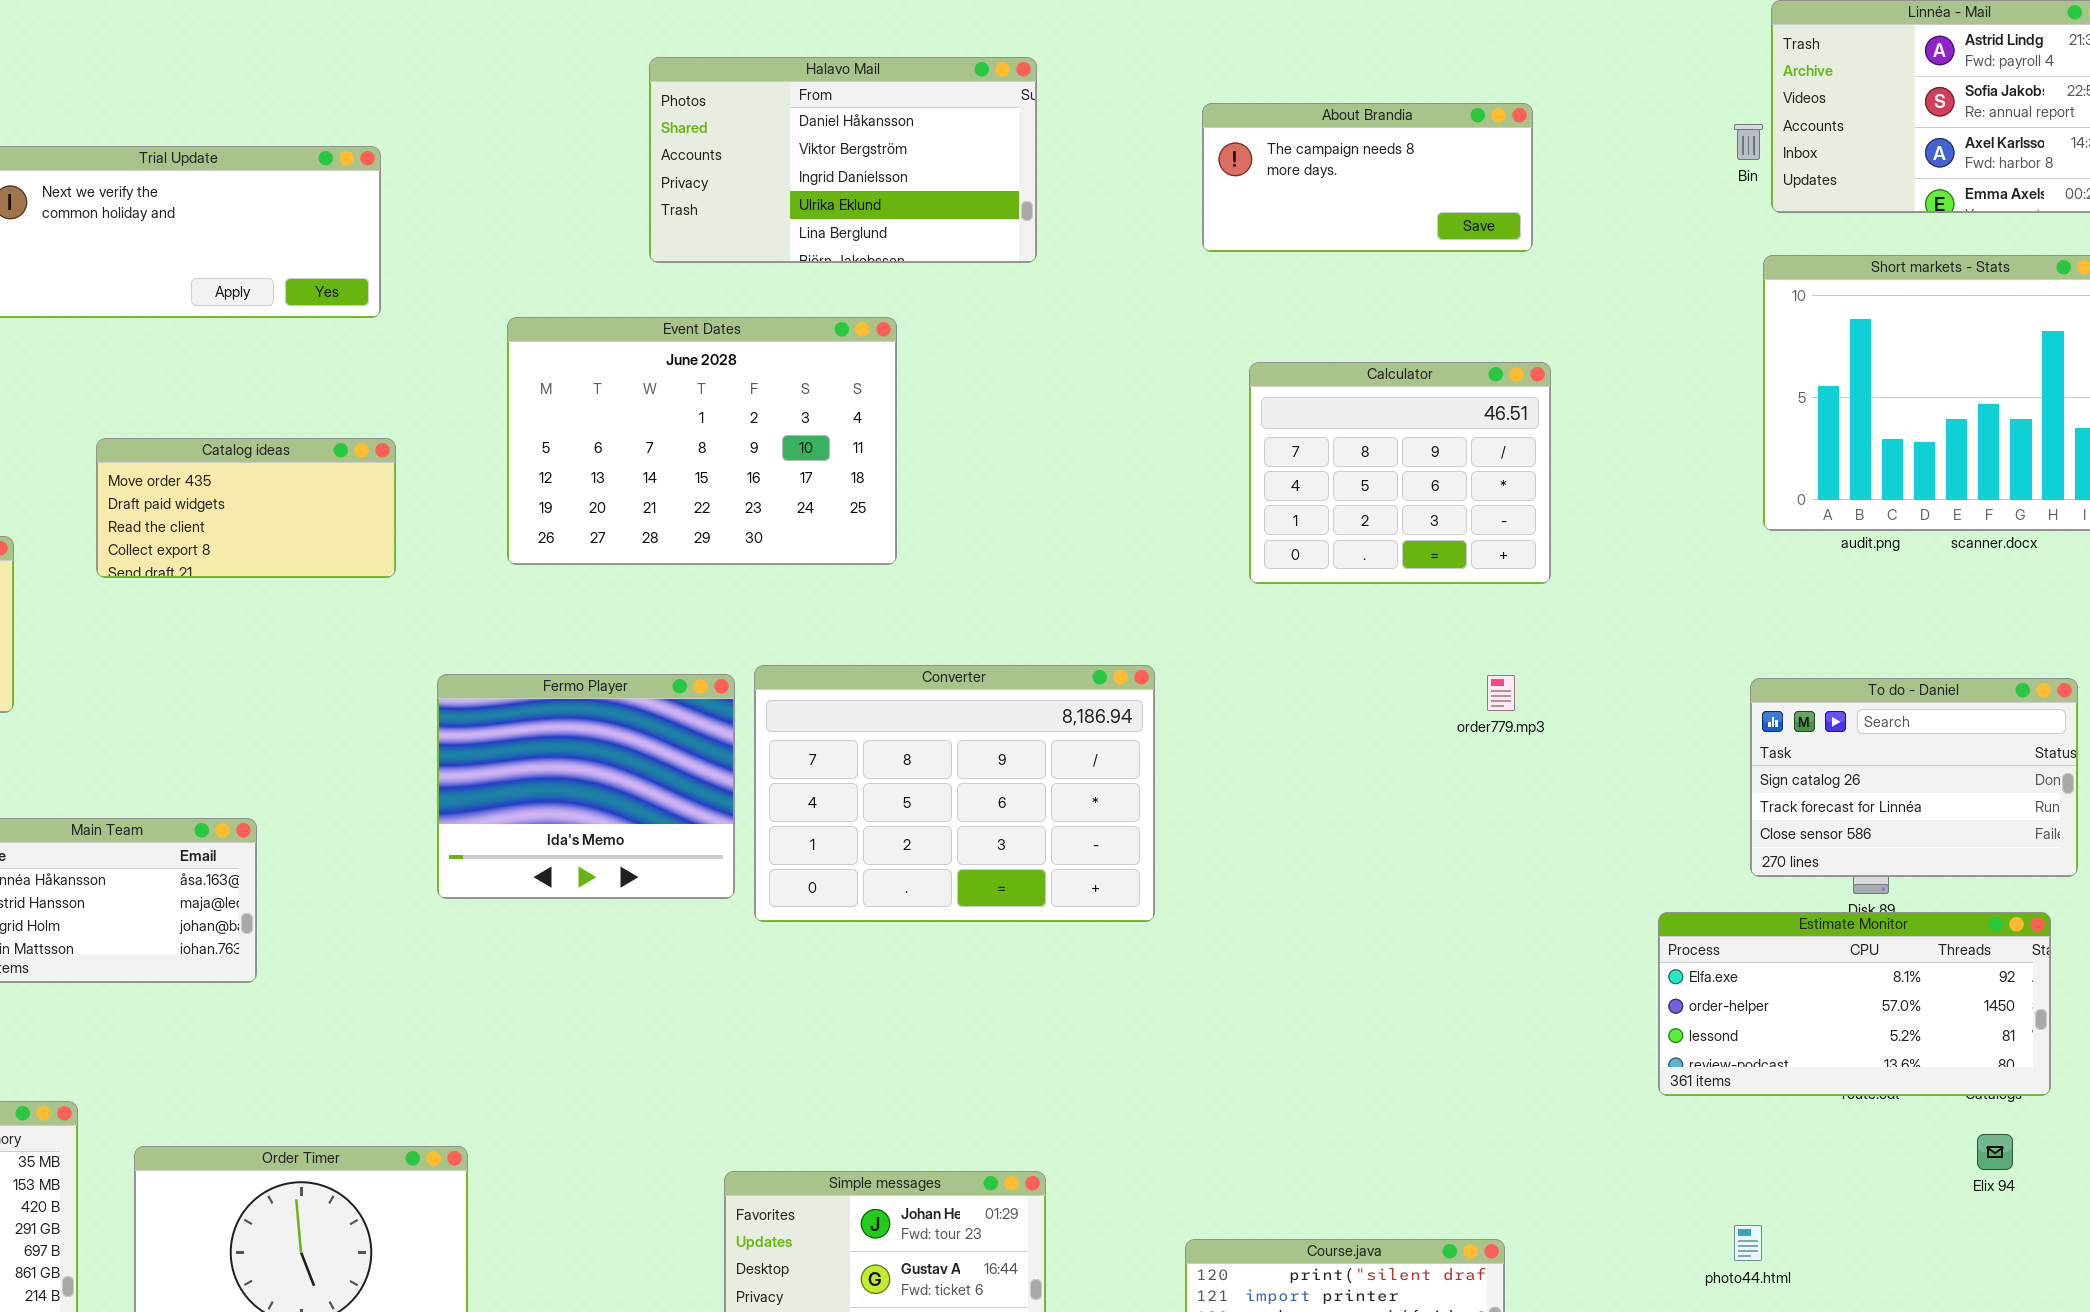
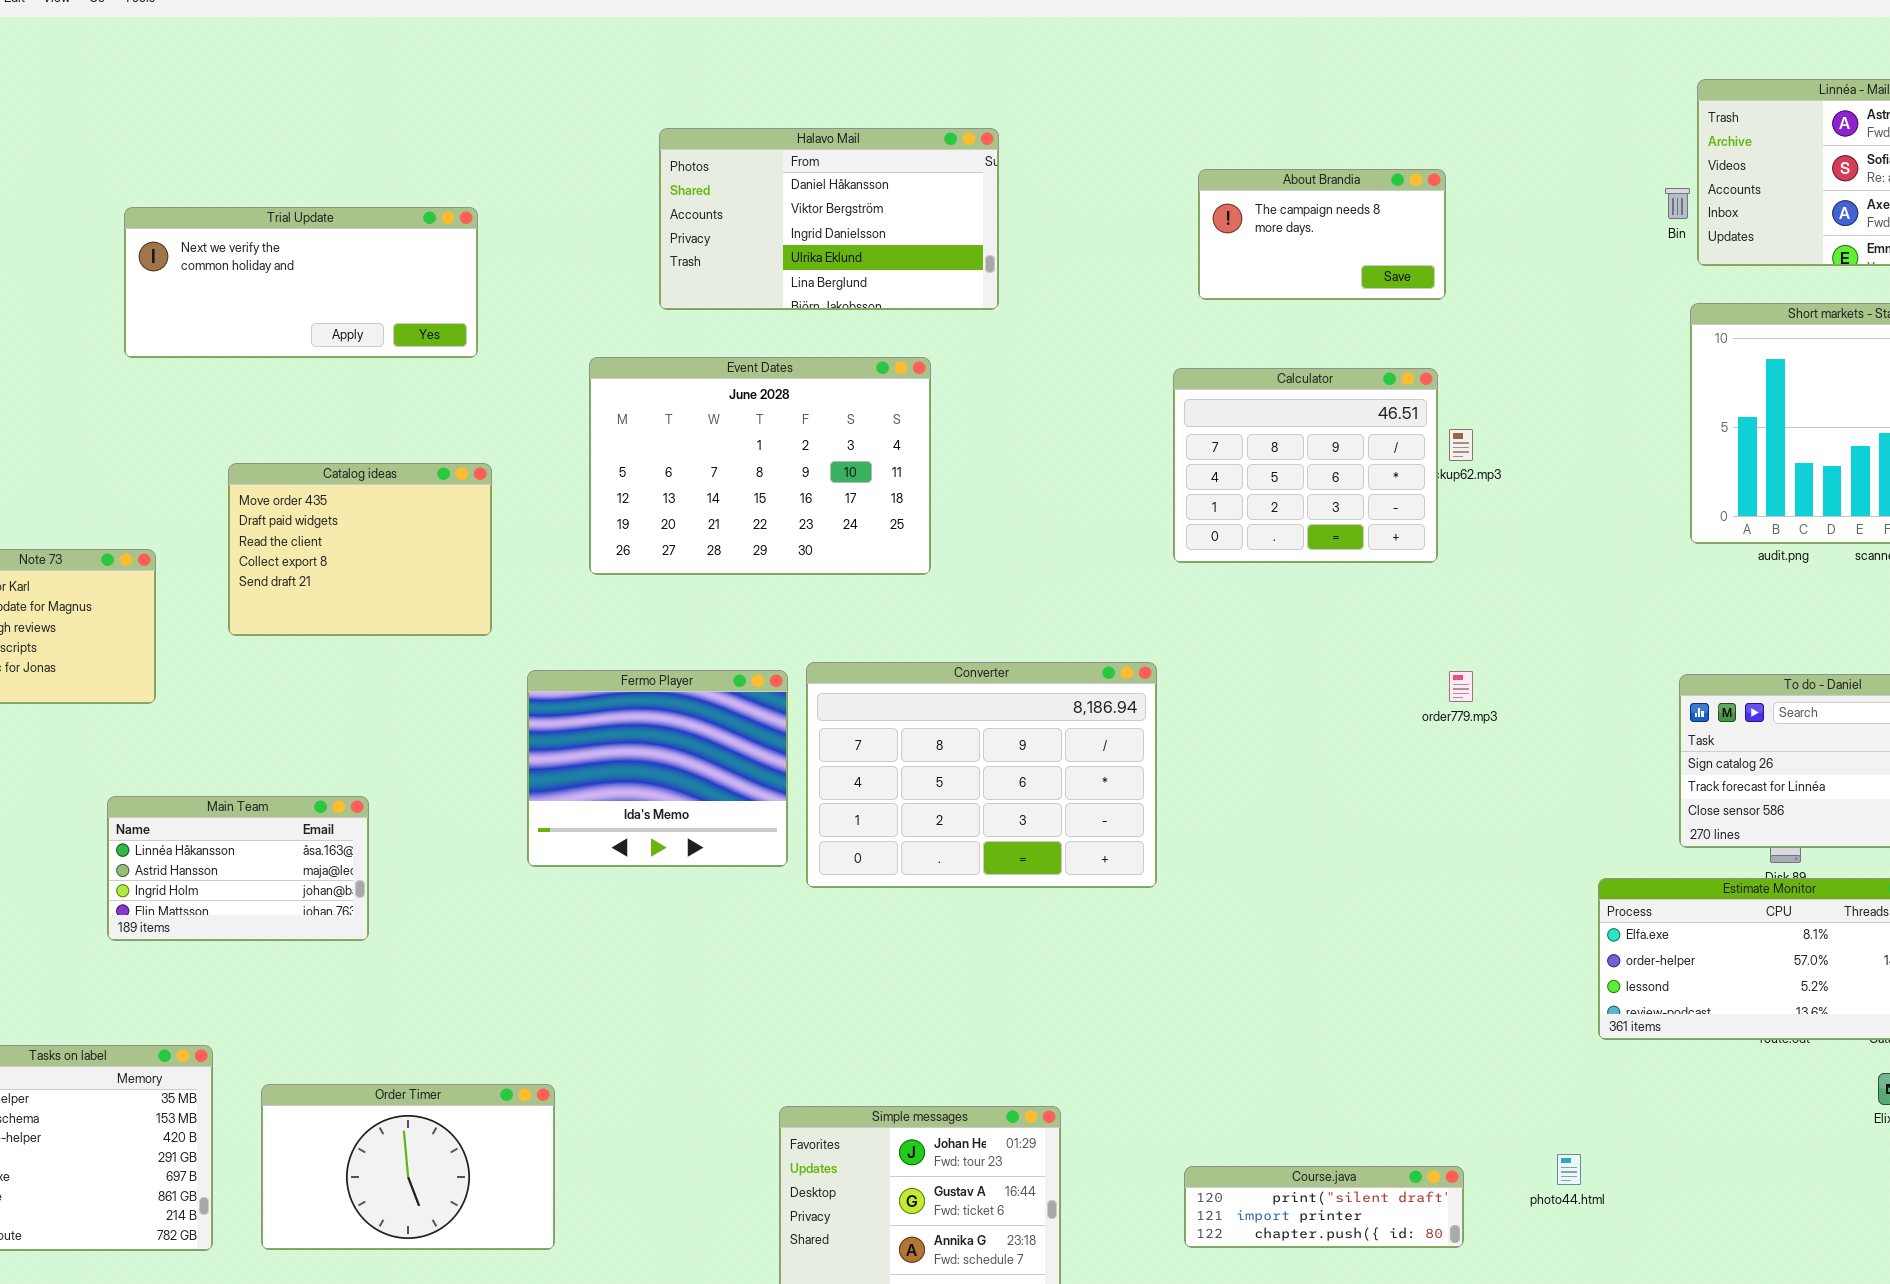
Halavo Mail: [649,57,1037,263] -> [659,128,999,310], moved
About Brandia: [1202,103,1533,252] -> [1198,169,1446,300], resized
Calculator: [1249,362,1551,584] -> [1173,368,1438,563], moved
Catalog ideas: [96,438,396,578] -> [228,463,492,636], resized
photo44.html: [1734,1225,1762,1261] -> [1557,1154,1581,1185], moved

